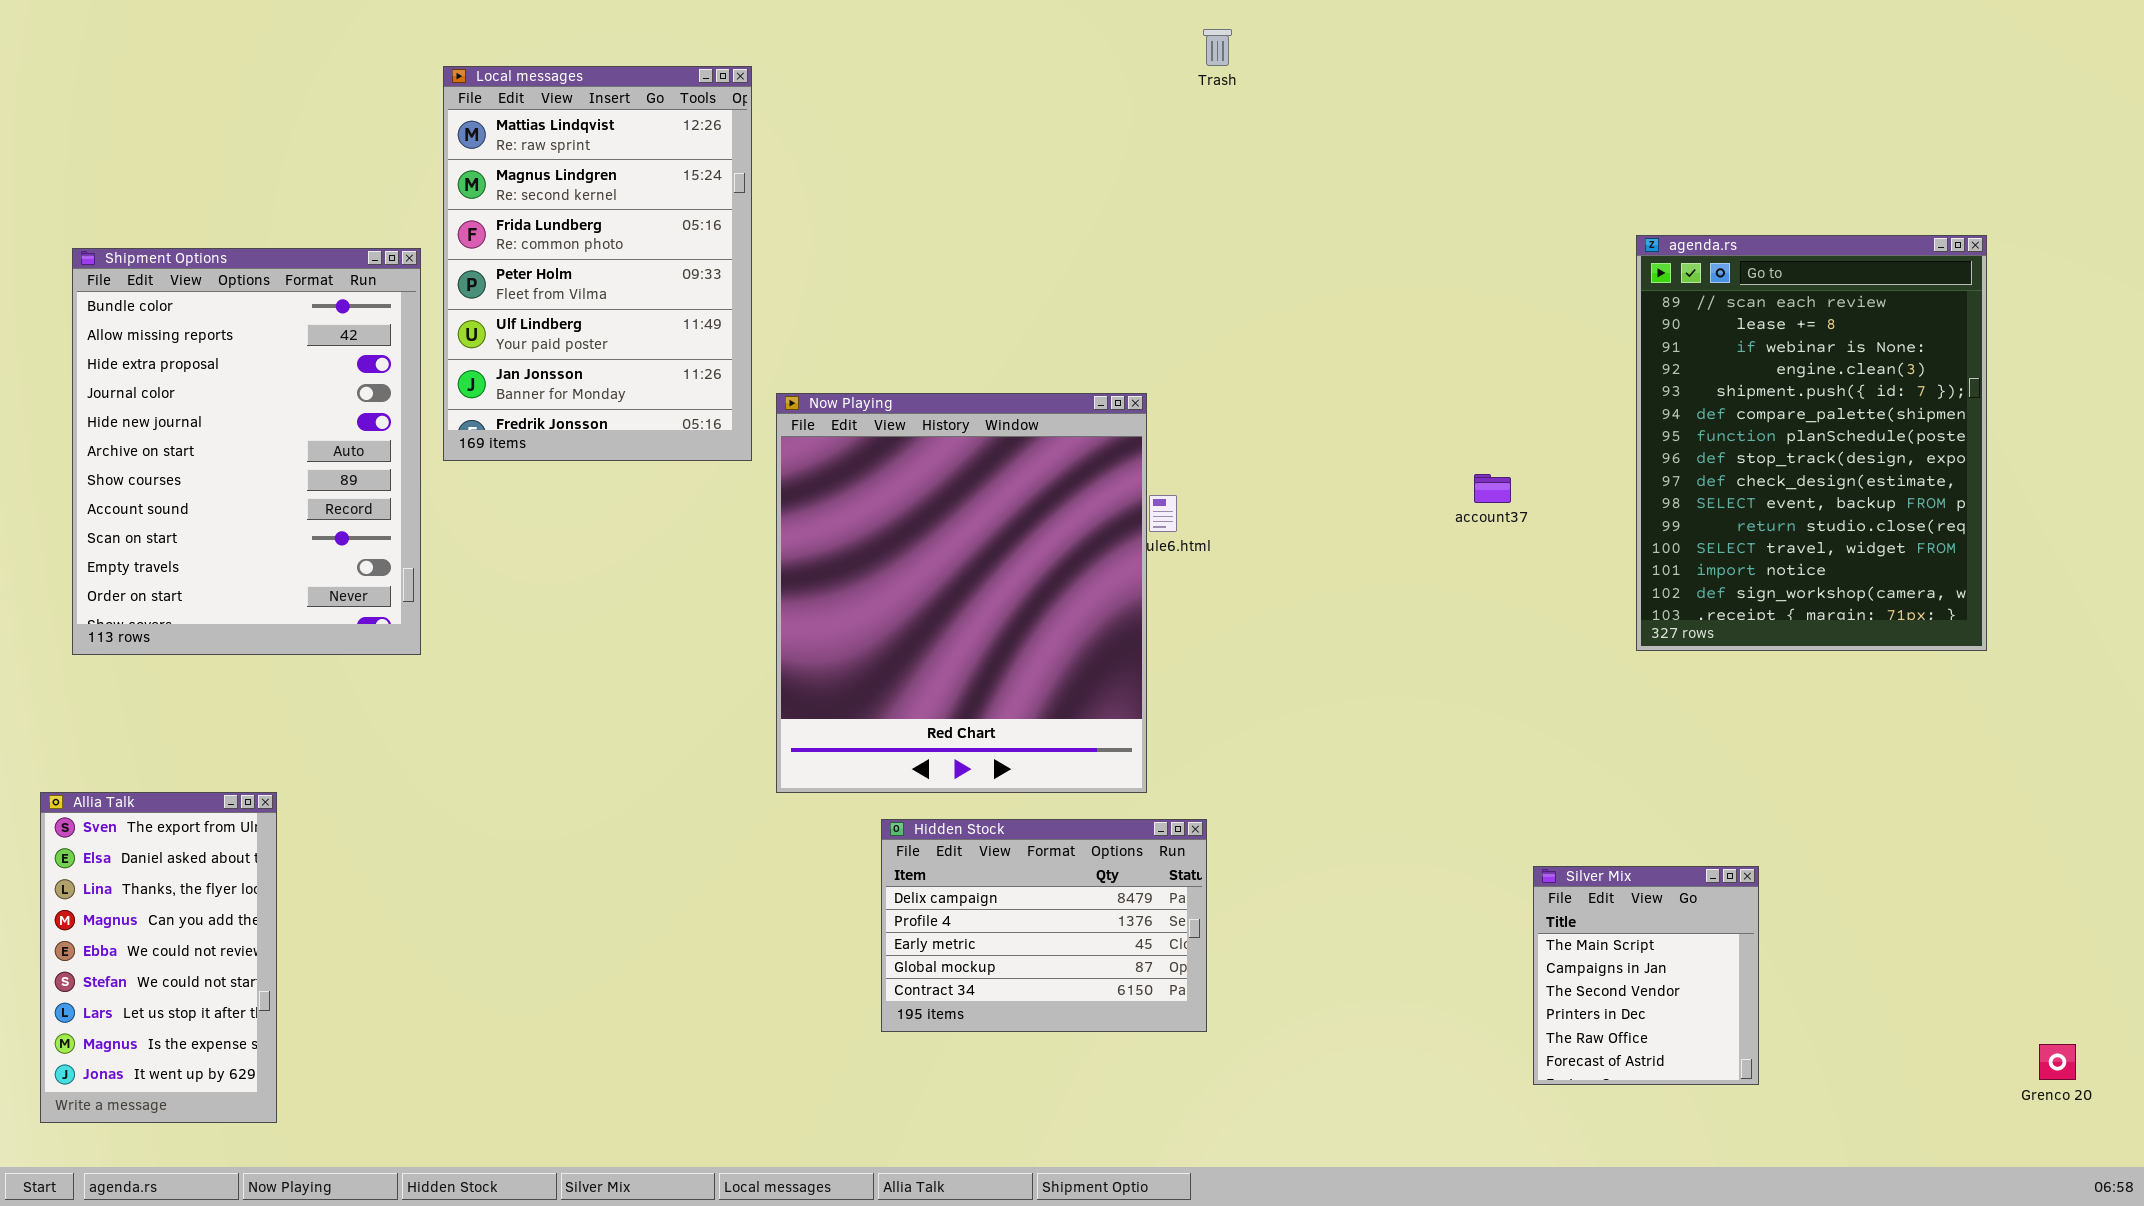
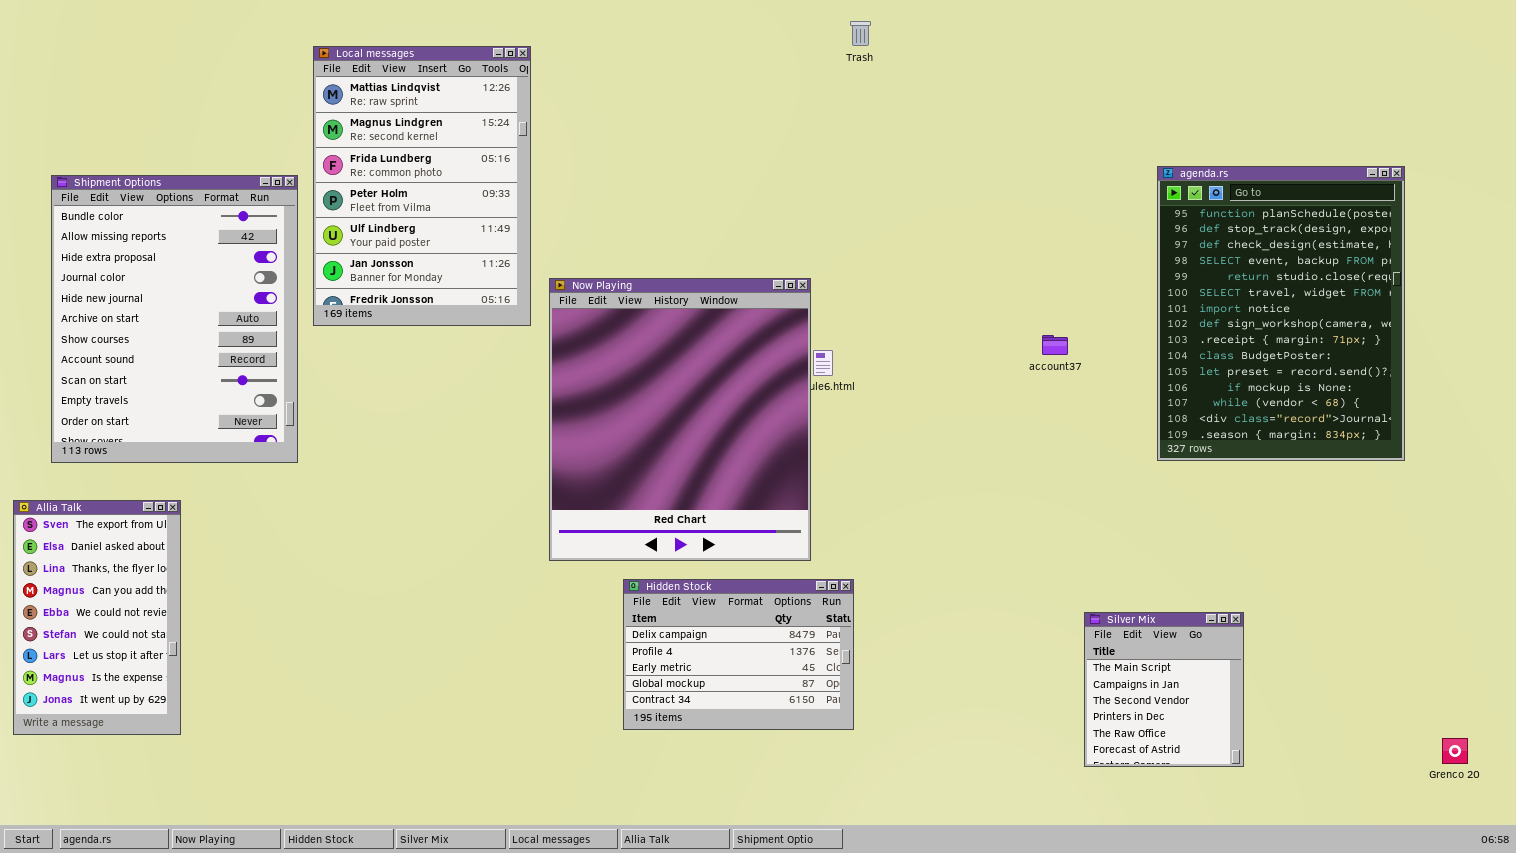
agenda.rs: [1636,235,1987,651] -> [1157,166,1405,461], scrolled down 6 rows
Allia Talk: [40,792,277,1123] -> [13,500,181,735], moved

